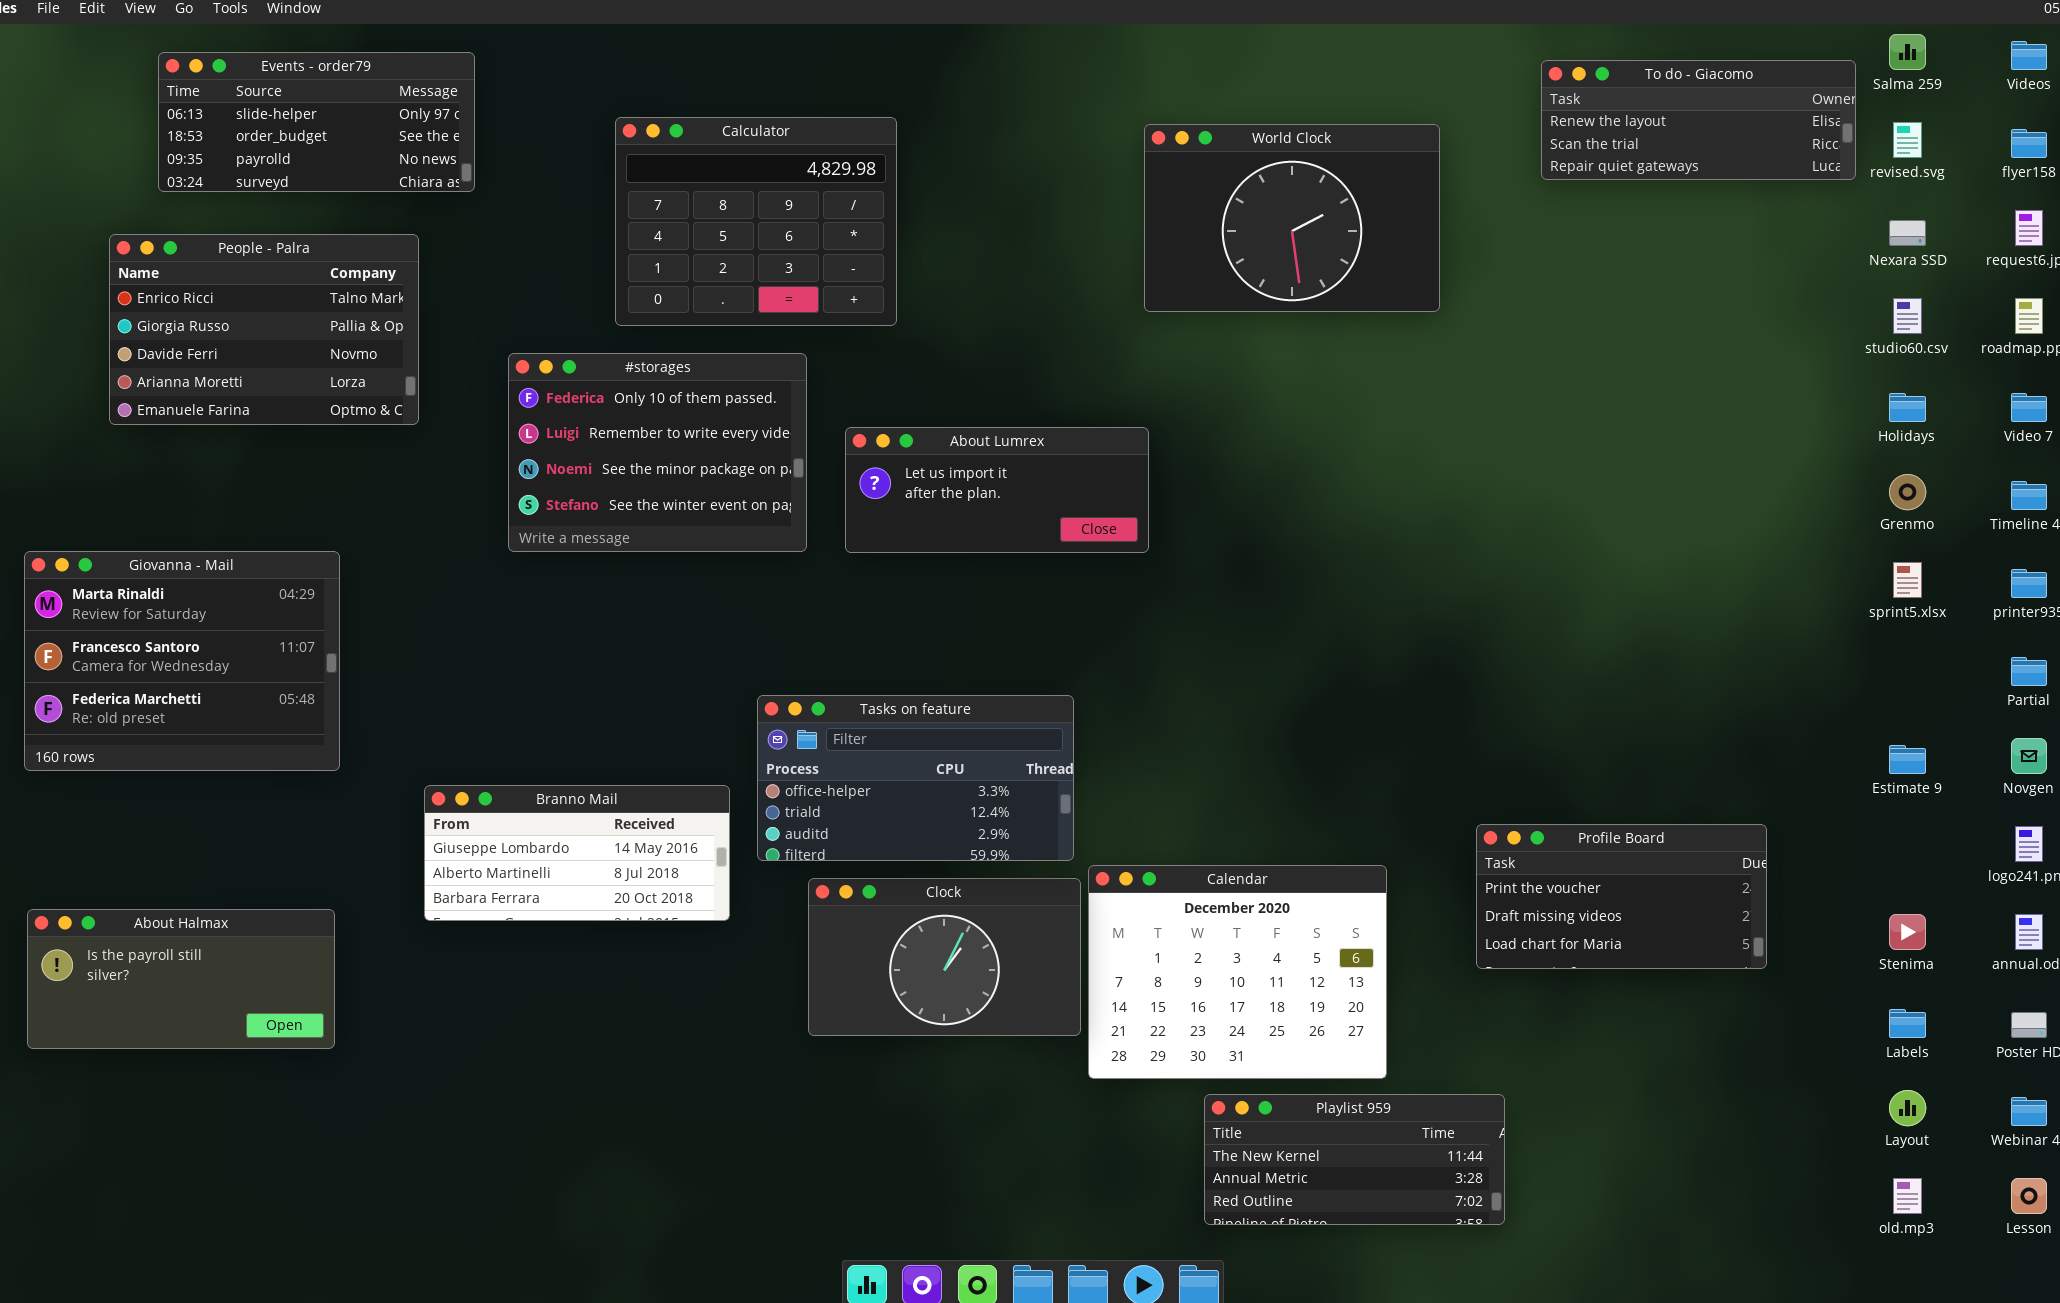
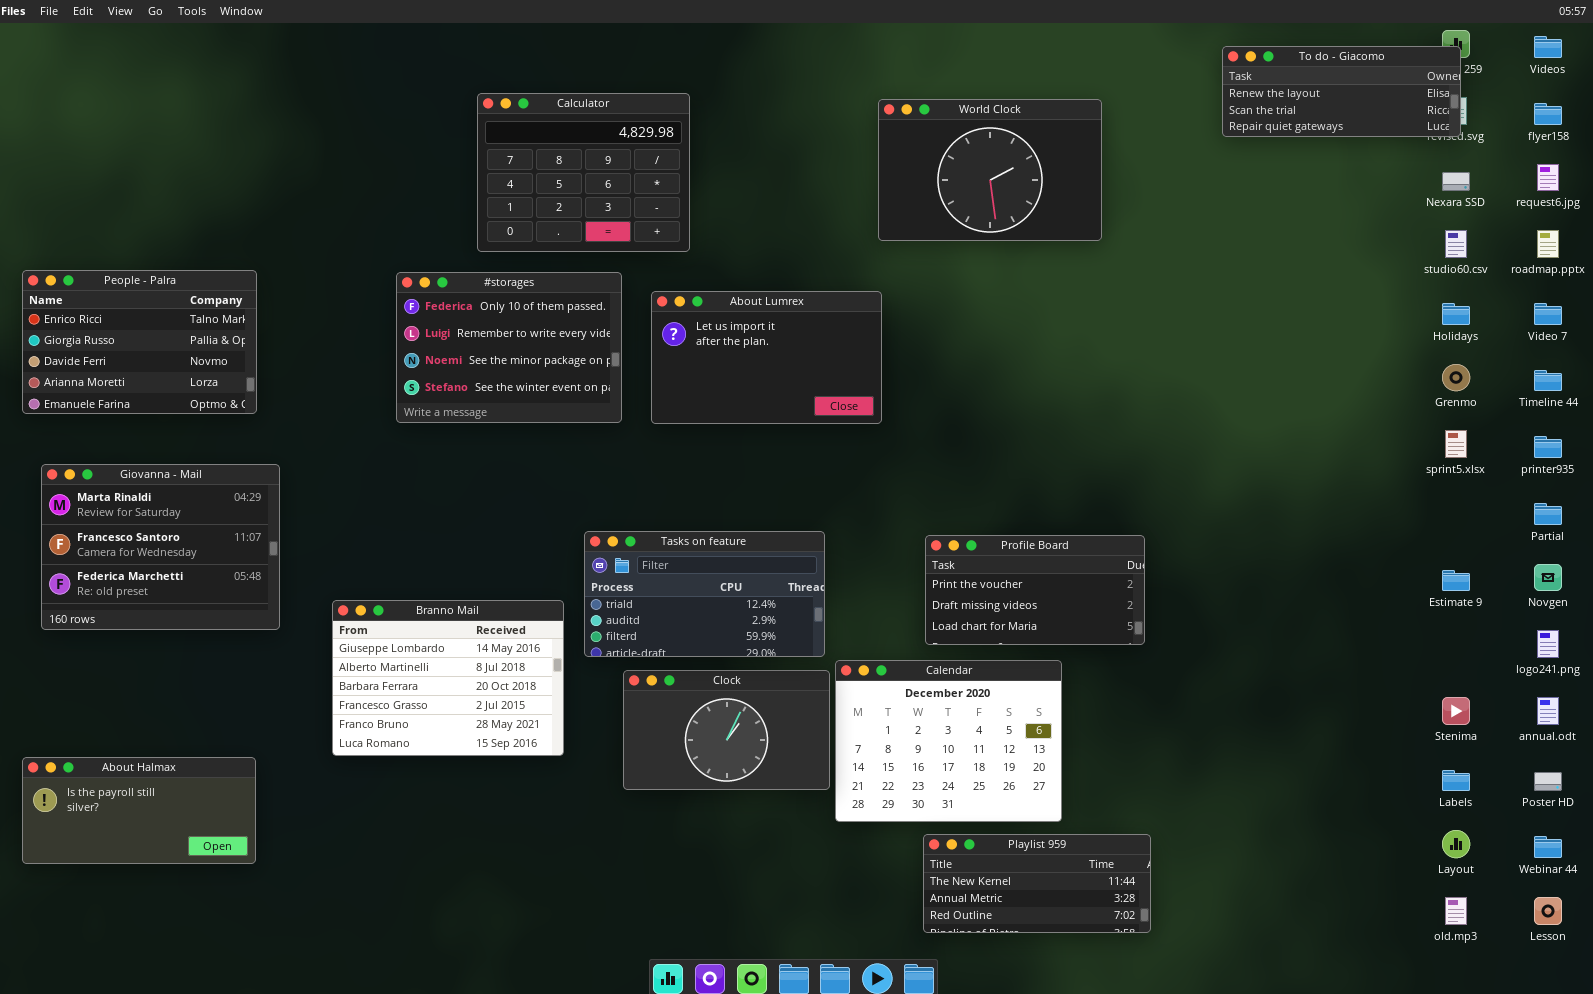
Events - order79: [158,52,475,192] -> none, closed
To do - Giacomo: [1541,60,1856,180] -> [1222,46,1461,137], moved
People - Palra: [109,234,419,425] -> [22,270,257,414], moved
About Lumrex: [845,427,1149,553] -> [651,291,882,424], resized
Giovanna - Mail: [24,551,340,771] -> [41,464,280,630], moved
Tasks on feature: [757,695,1074,861] -> [584,531,825,657], scrolled down 1 row
Branno Mail: [424,785,730,921] -> [332,600,564,756], resized
Profile Board: [1476,824,1767,969] -> [925,535,1145,645], moved
About Halmax: [27,909,335,1049] -> [22,757,256,864], moved

